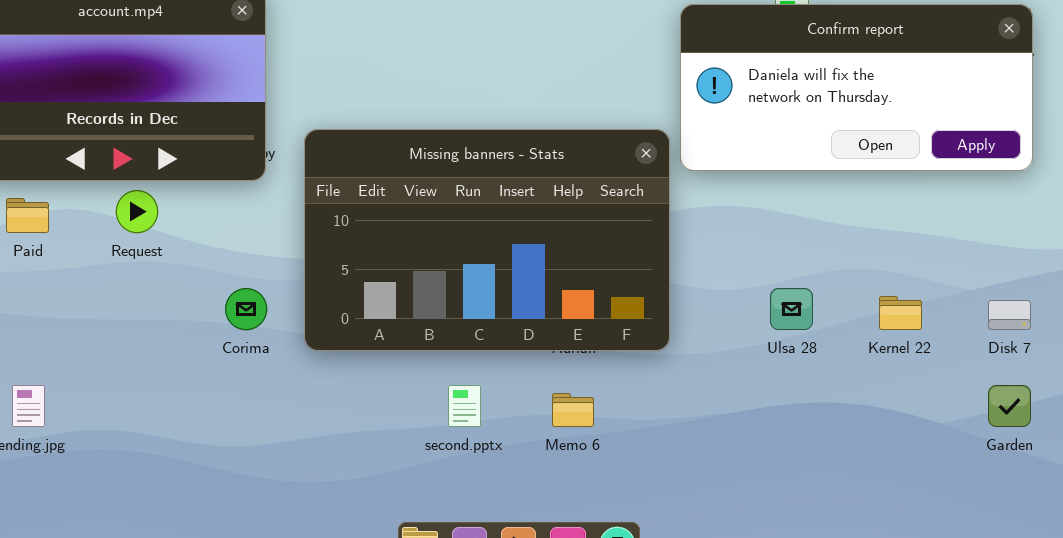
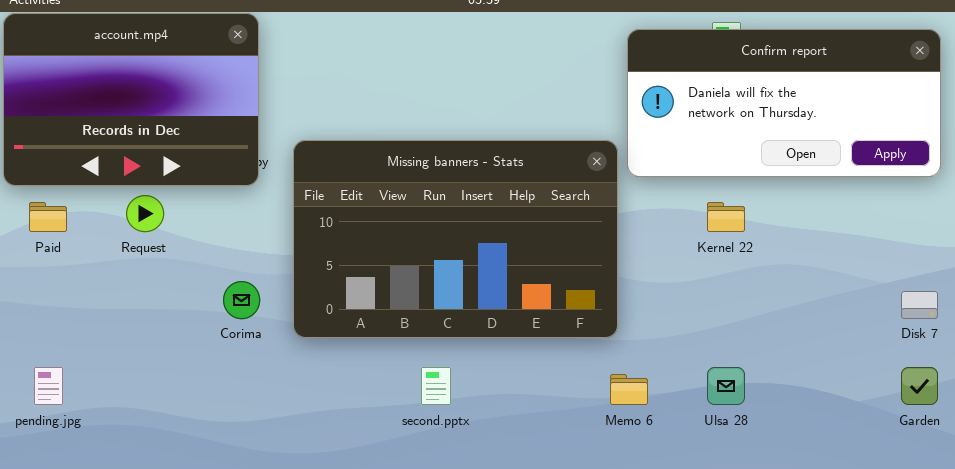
Ulsa 28: [770,288,813,330] -> [707,367,745,405], moved
Kernel 22: [879,296,922,330] -> [707,202,745,232], moved
Memo 6: [552,393,594,427] -> [610,374,648,405], moved

